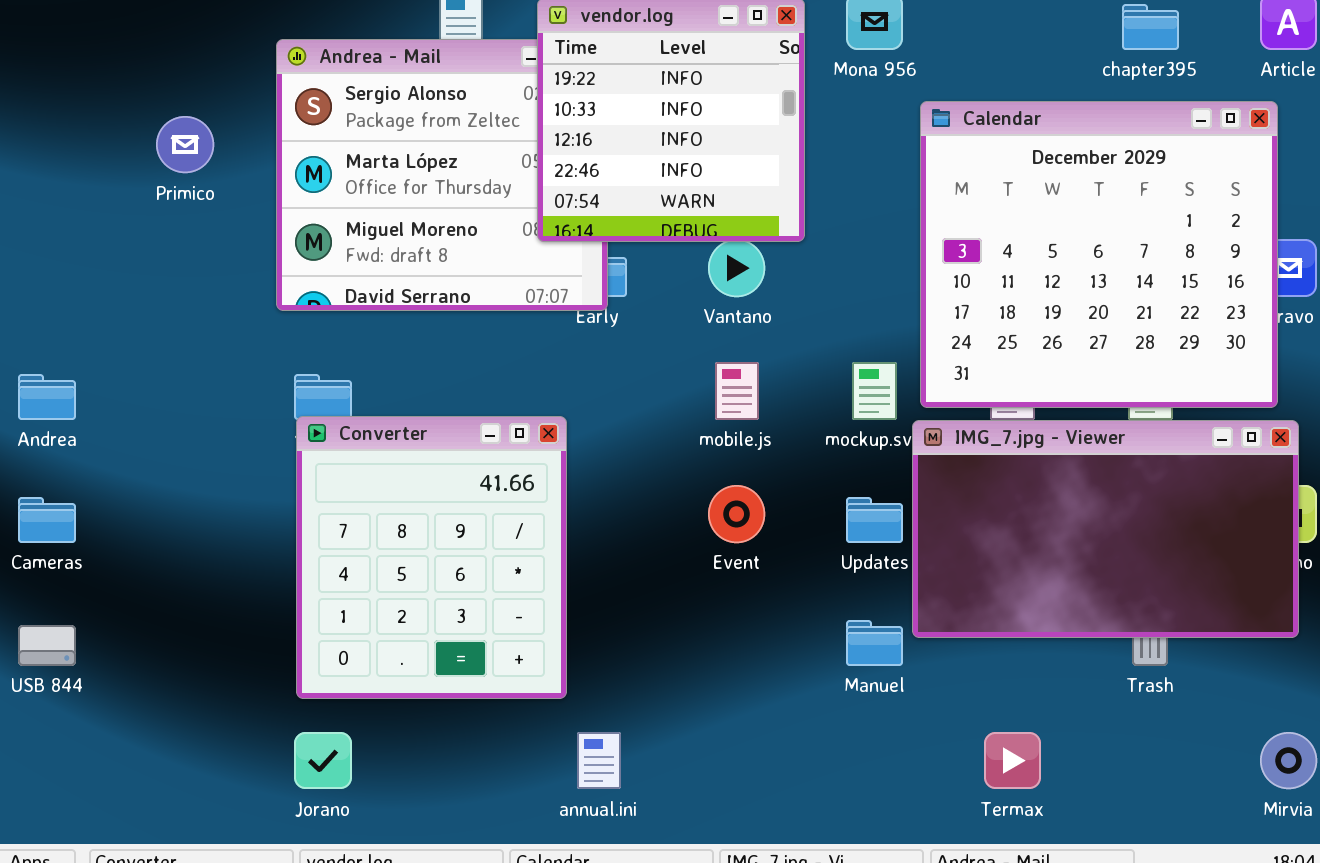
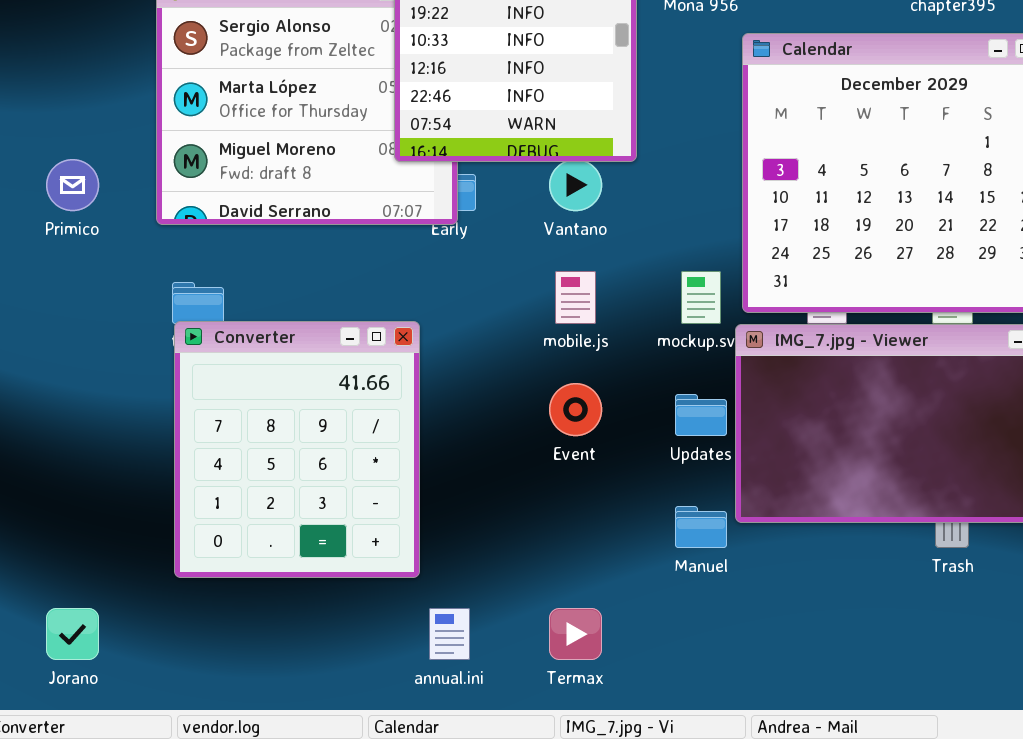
Primico: [156,116,214,173] -> [46,159,99,211], moved
Jorano: [294,732,352,789] -> [46,608,99,660], moved
Termax: [984,732,1041,789] -> [549,608,602,660], moved

